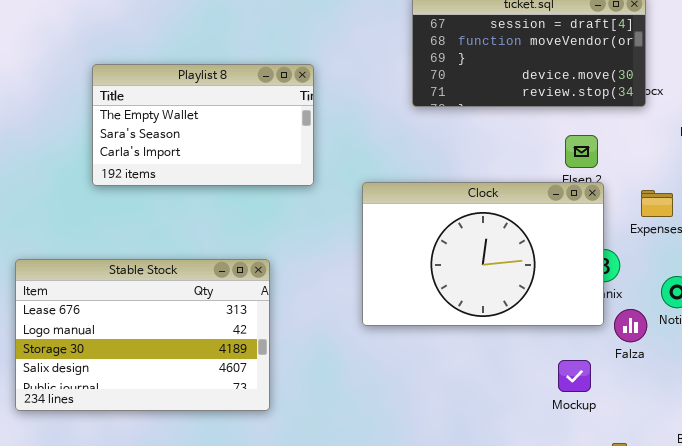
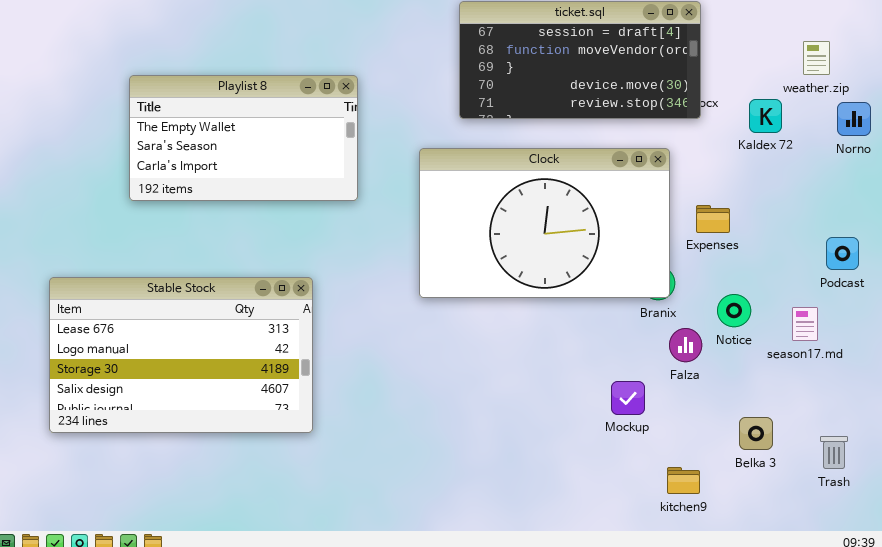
Clock: [362,182,604,326] -> [419,148,670,298], moved

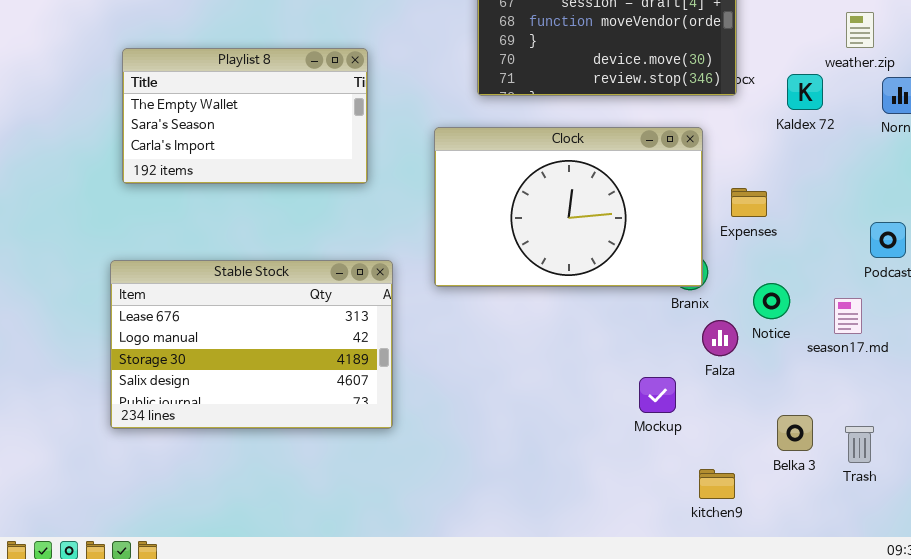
Stable Stock: [49,277,313,433] -> [110,260,393,429], moved
Trash: [820,436,848,469] -> [845,426,874,463], moved

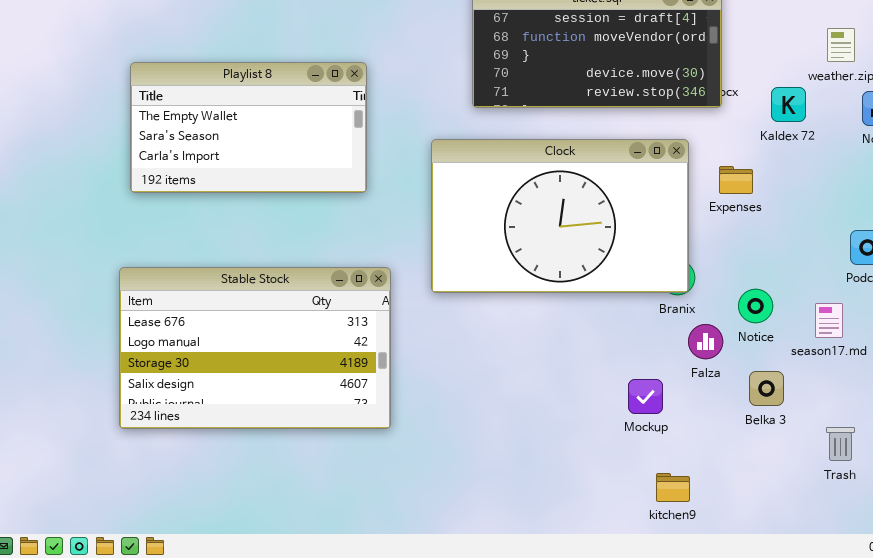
Expenses: [731,188,767,217] -> [719,166,753,194], moved
Belka 3: [777,415,813,451] -> [749,371,784,406], moved
kitchen9: [699,469,735,499] -> [656,473,690,502], moved

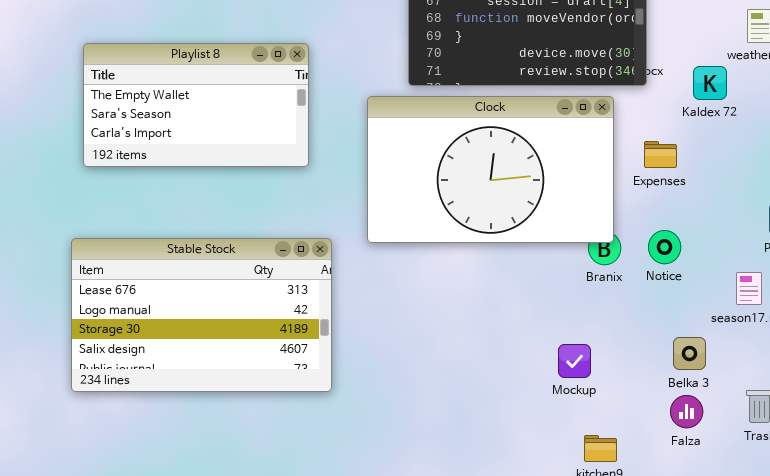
Clock: [431,139,689,293] -> [367,96,614,243], moved
Notice: [738,289,773,323] -> [648,230,681,264], moved
Falza: [688,324,723,359] -> [670,395,703,428], moved

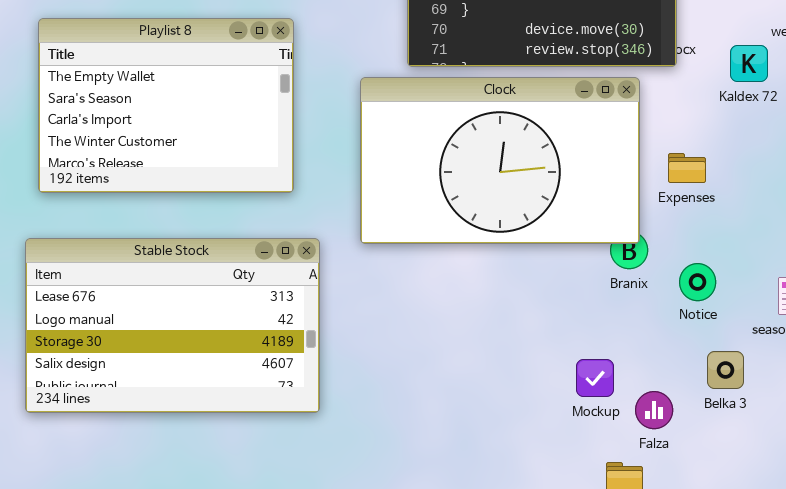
Playlist 8: [83,43,309,167] -> [38,18,294,193], resized
Expenses: [644,141,677,168] -> [668,153,706,183], moved
Notice: [648,230,681,264] -> [679,263,716,301], moved
Falza: [670,395,703,428] -> [635,391,673,429], moved

